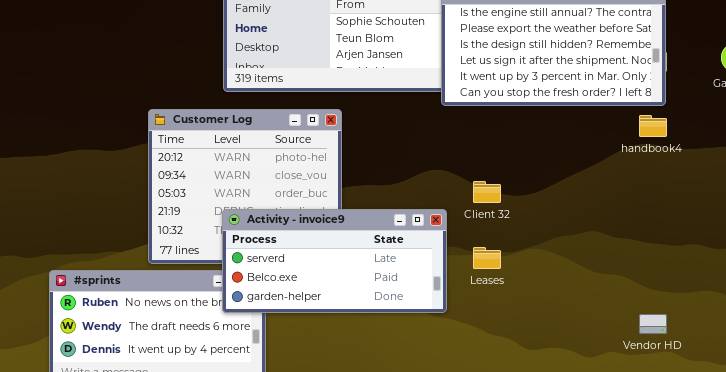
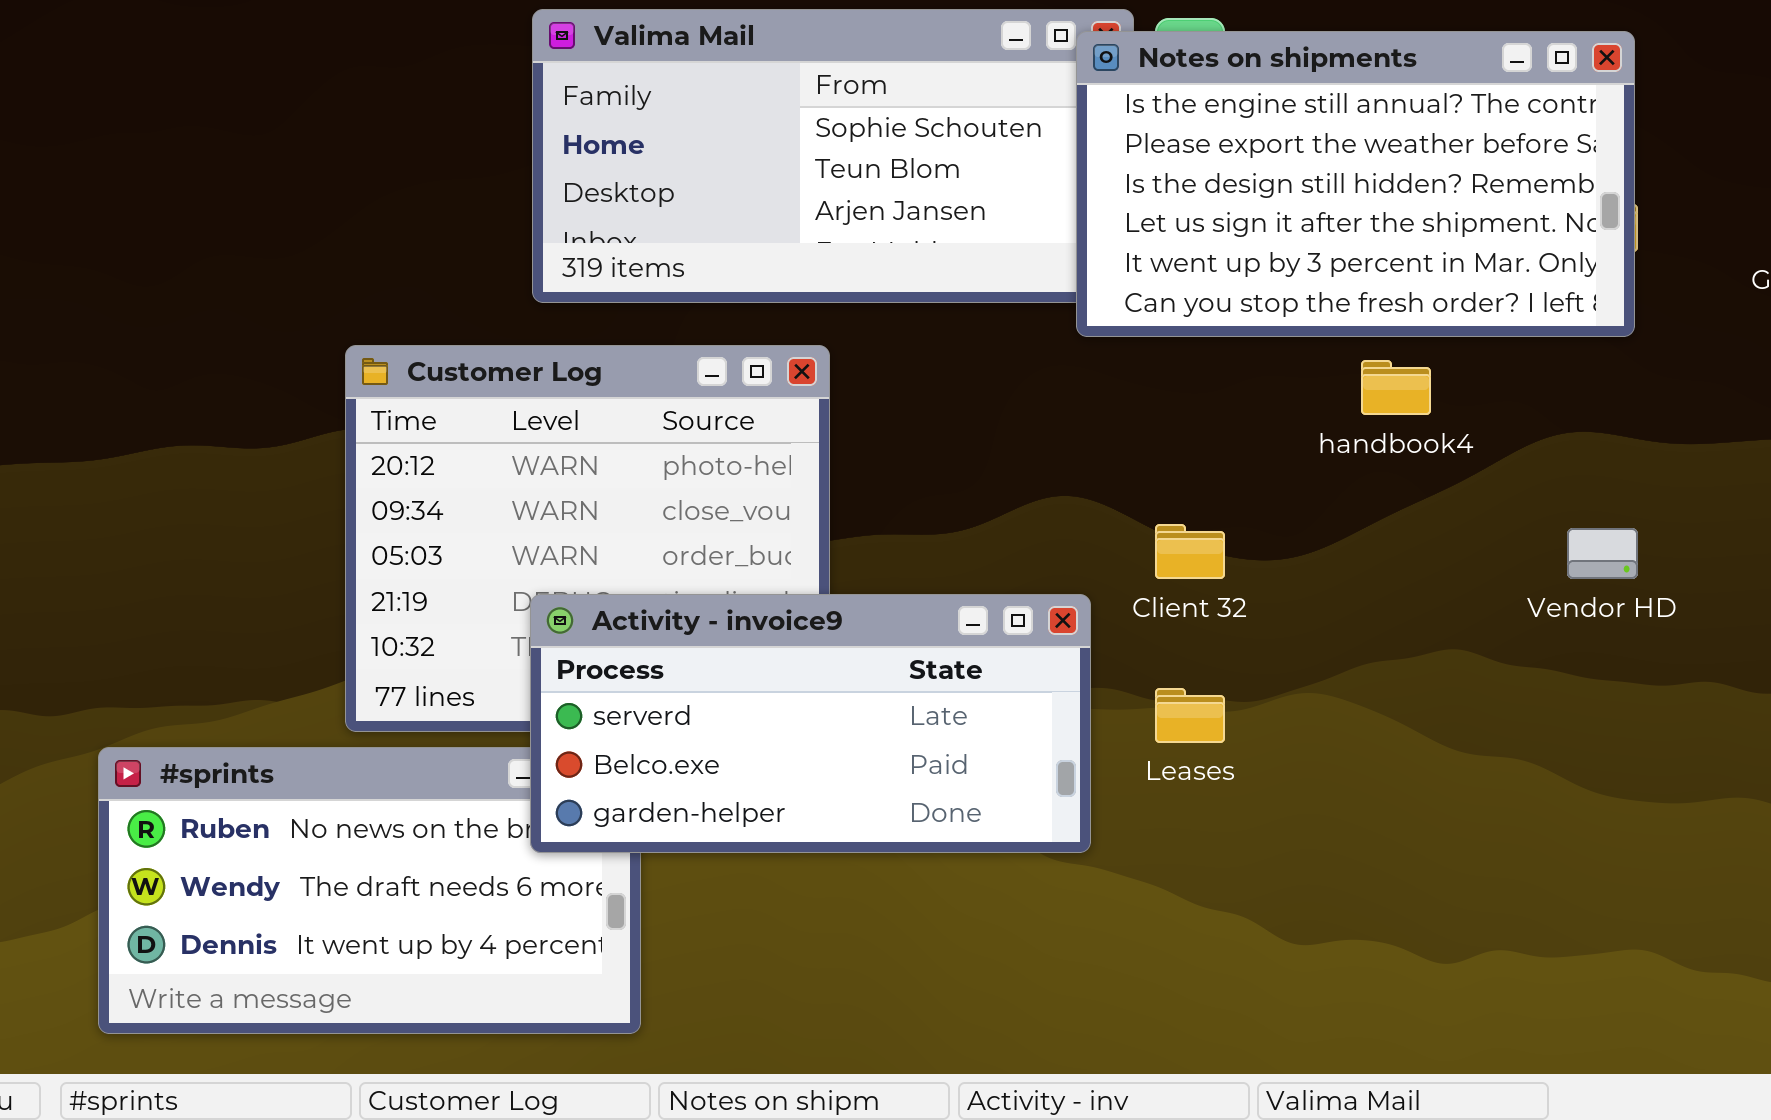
handbook4: [639,115,667,137] -> [1361,360,1431,415], moved
Vendor HD: [639,314,667,334] -> [1567,528,1638,579], moved

